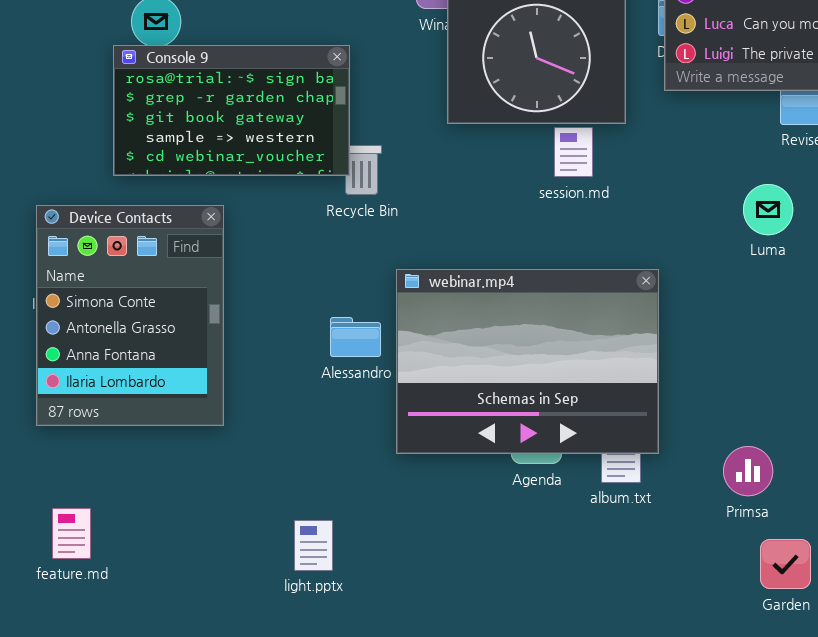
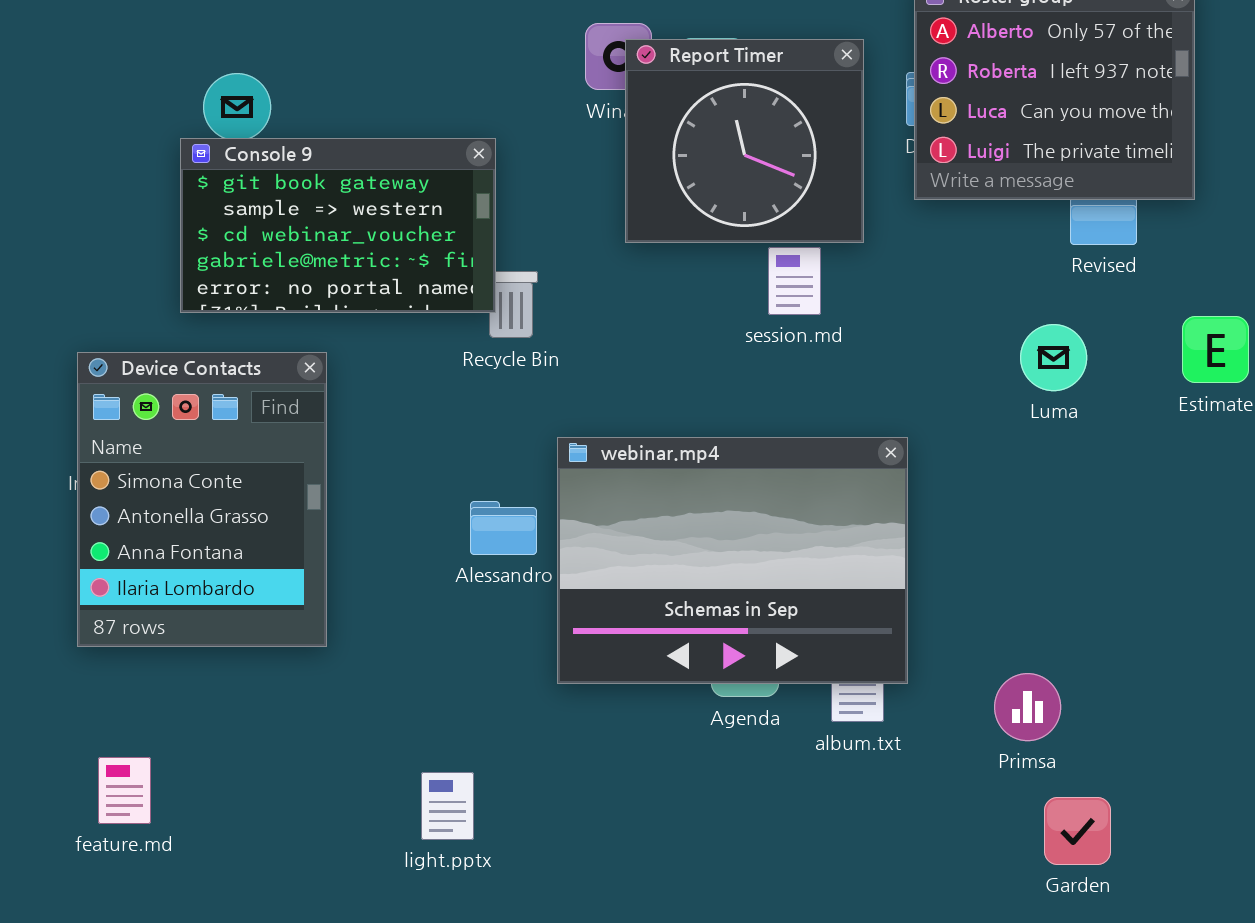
Console 9: [113,45,350,176] -> [180,138,496,313], scrolled down 2 rows

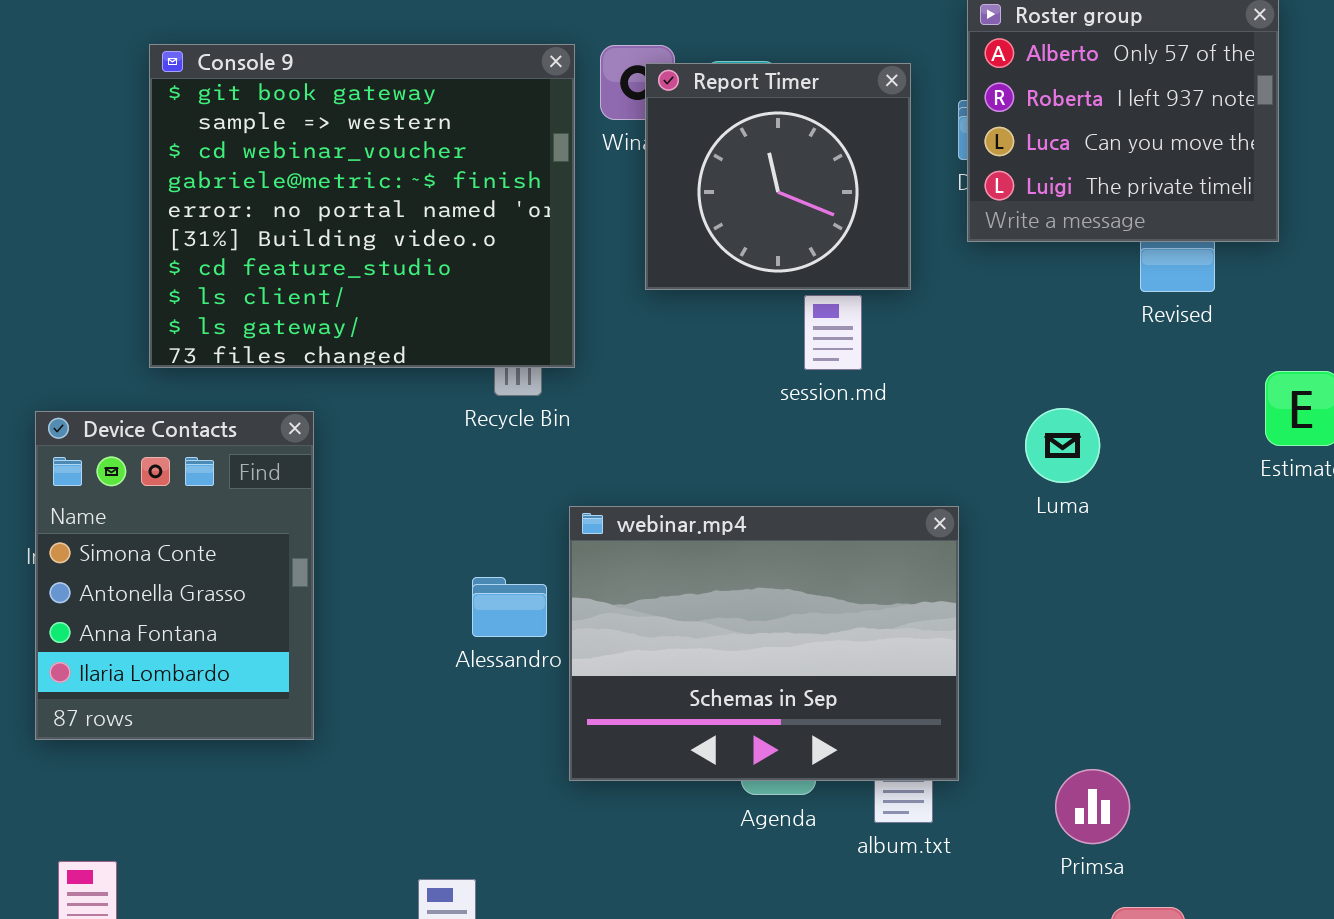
Console 9: [180,138,496,313] -> [149,44,575,368], resized
Luma: [1020,324,1087,391] -> [1025,408,1100,483], moved

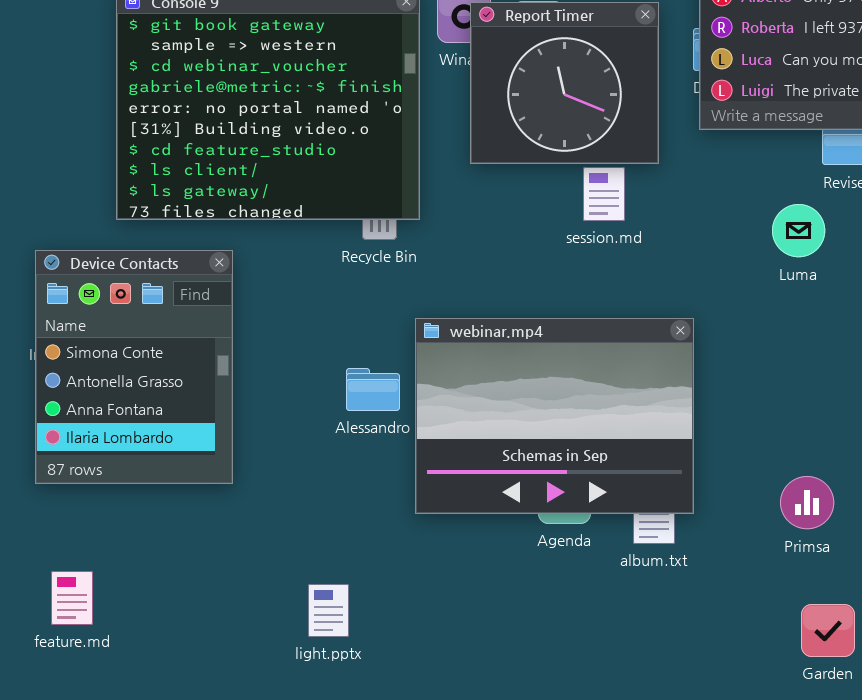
Luma: [1025,408,1100,483] -> [772,204,825,257], moved
Primsa: [1055,769,1130,844] -> [780,476,834,529], moved

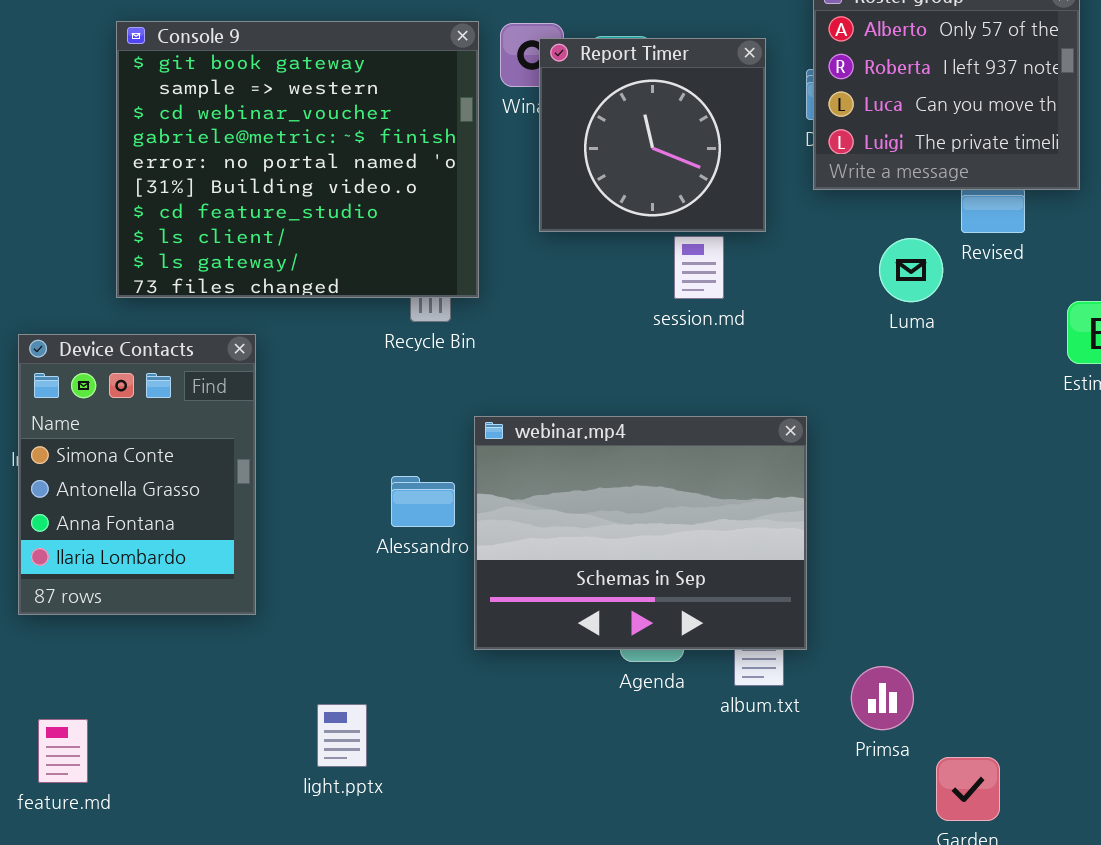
Luma: [772,204,825,257] -> [879,238,943,302], moved
Primsa: [780,476,834,529] -> [851,666,914,730], moved
light.pptx: [308,584,349,637] -> [317,704,367,767], moved

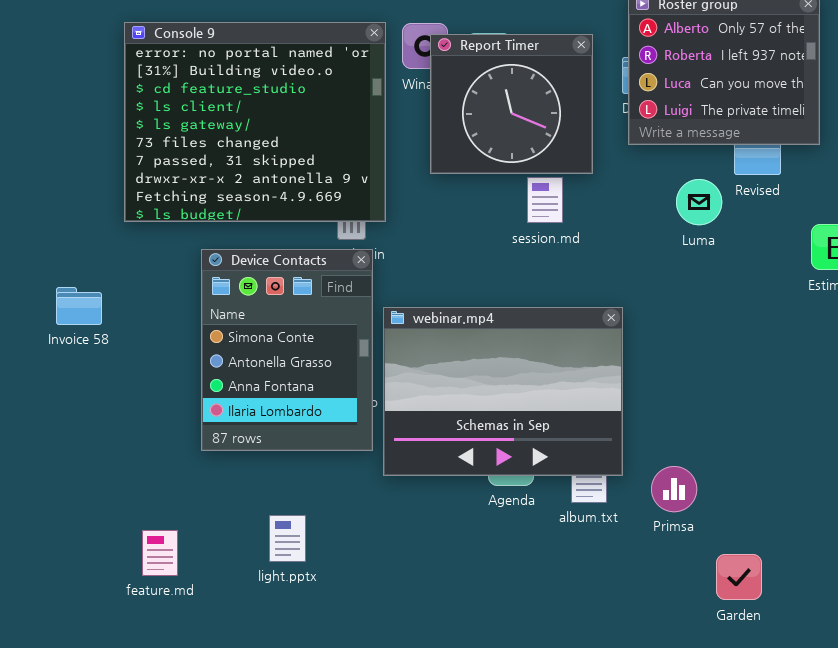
Console 9: [116,21,479,298] -> [124,22,386,222], scrolled down 4 rows
Device Contacts: [18,334,256,615] -> [201,249,373,451], moved
Primsa: [851,666,914,730] -> [651,466,697,512], moved
feature.md: [38,719,88,783] -> [142,530,178,576], moved

